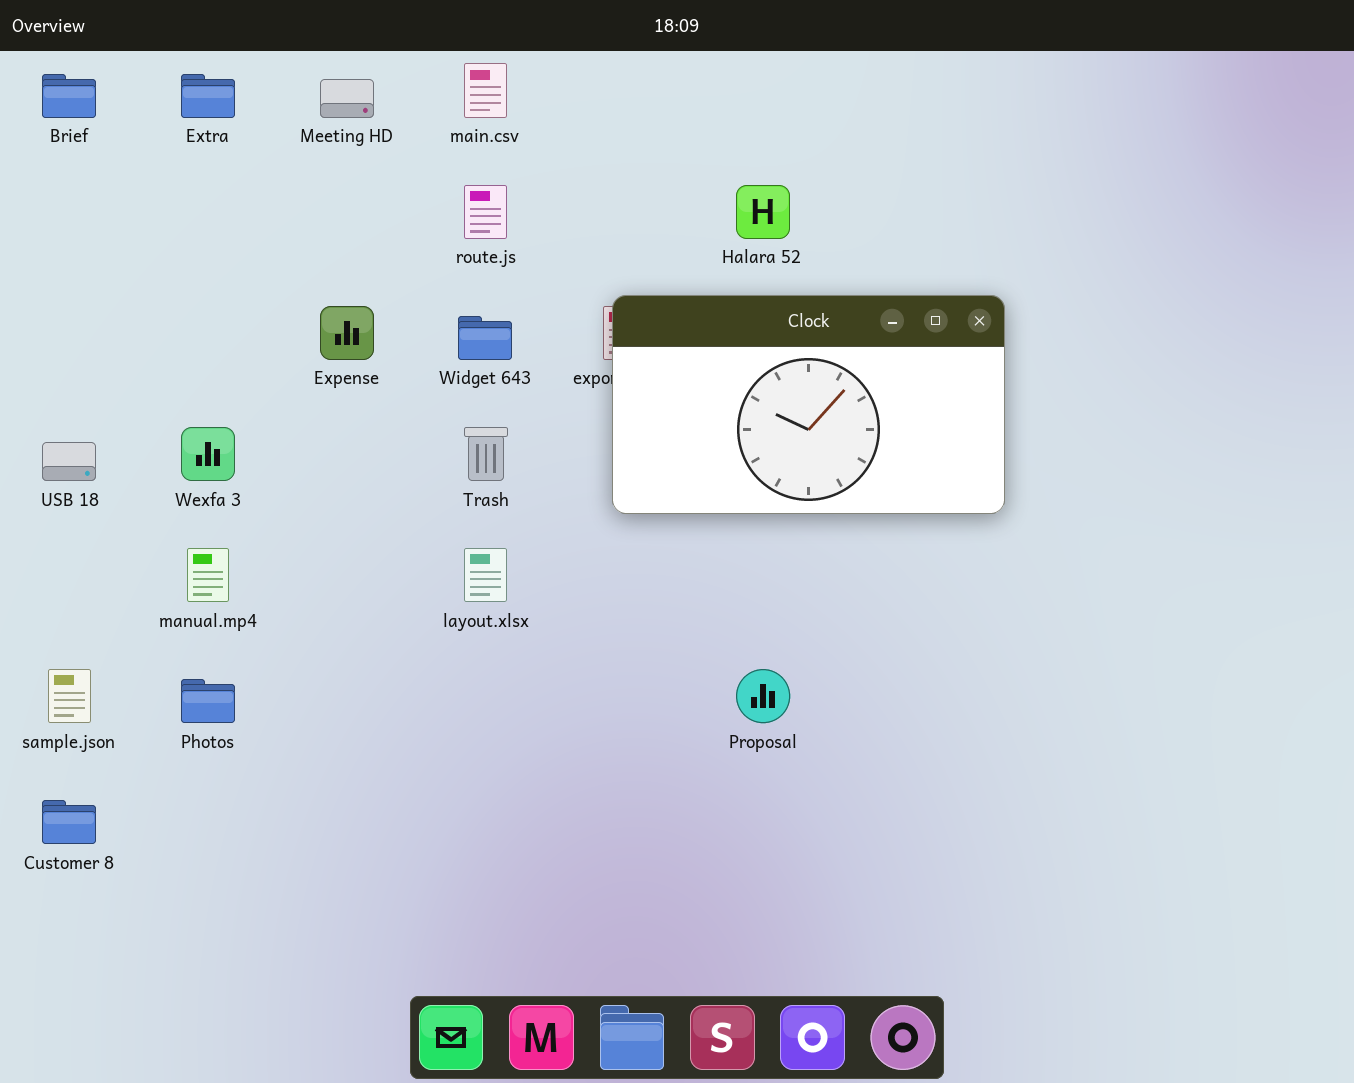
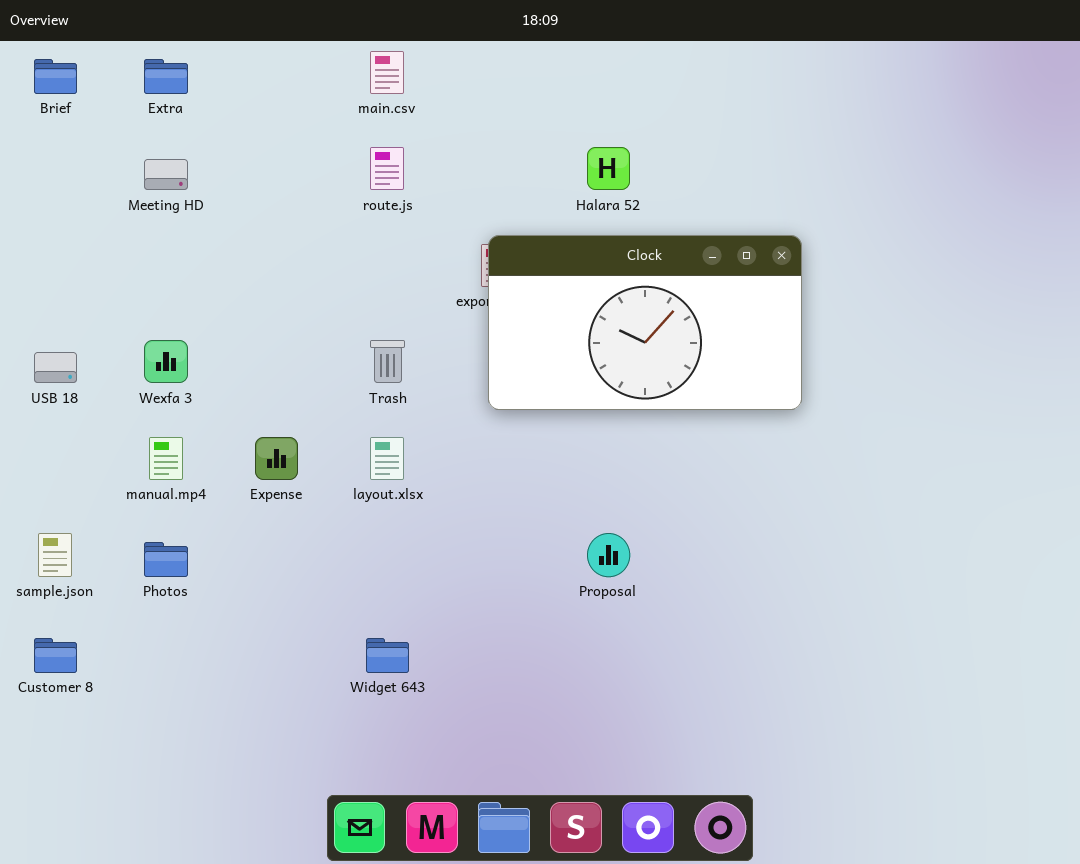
Meeting HD: [320,79,374,118] -> [144,159,188,190], moved
Expense: [320,306,374,360] -> [255,437,298,480], moved
Widget 643: [458,316,512,360] -> [366,638,409,673], moved

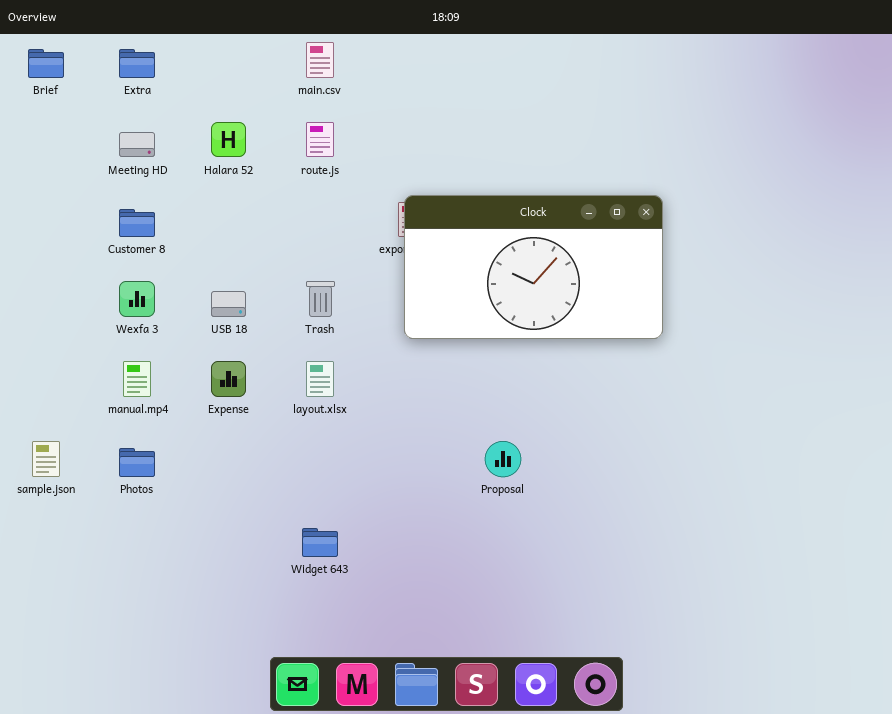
Halara 52: [587,147,630,190] -> [211,122,246,157], moved
USB 18: [34,352,77,383] -> [211,291,246,317], moved
Customer 8: [34,638,77,673] -> [119,209,155,237], moved

